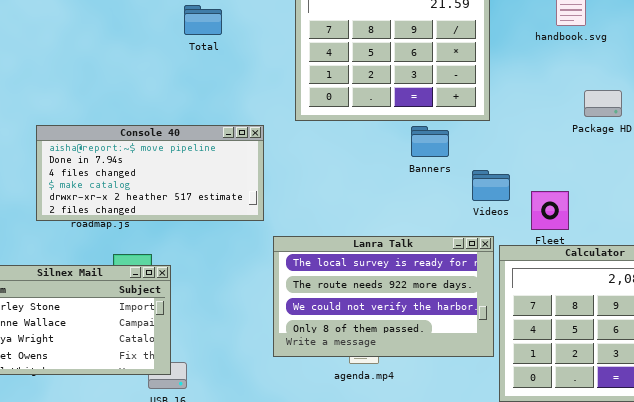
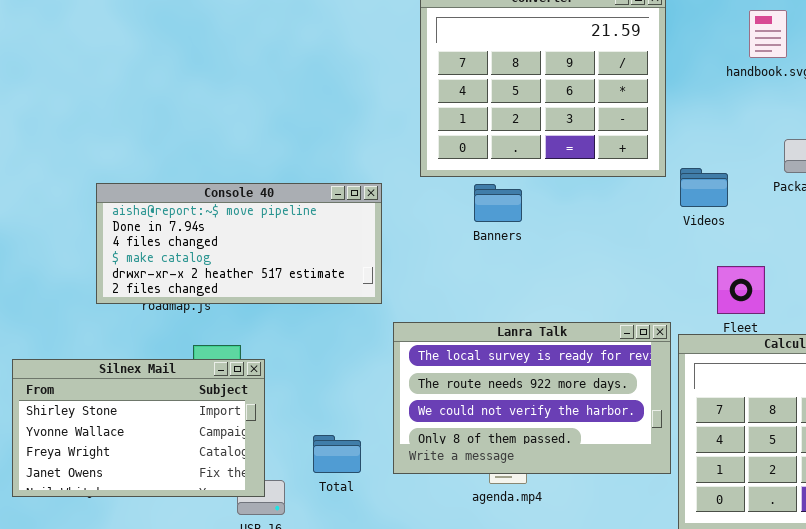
Total: [184,5,222,35] -> [313,435,361,473], moved
Banners: [411,126,449,157] -> [474,184,522,222], moved
Videos: [472,170,510,201] -> [680,168,728,207], moved

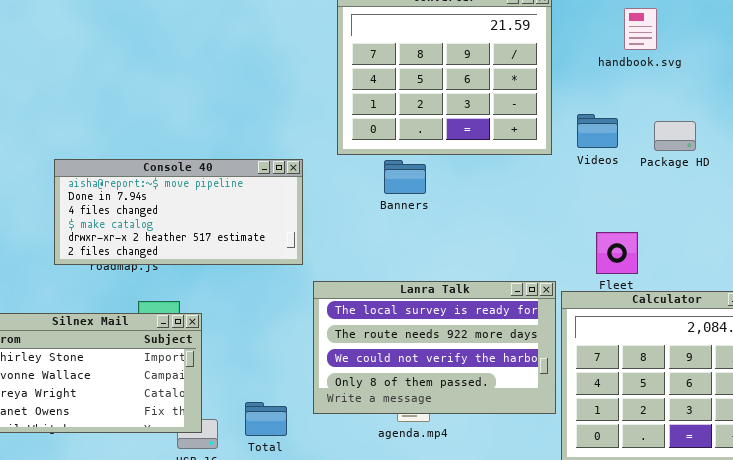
Videos: [680,168,728,207] -> [577,114,618,148], moved
Total: [313,435,361,473] -> [245,402,287,436], moved

